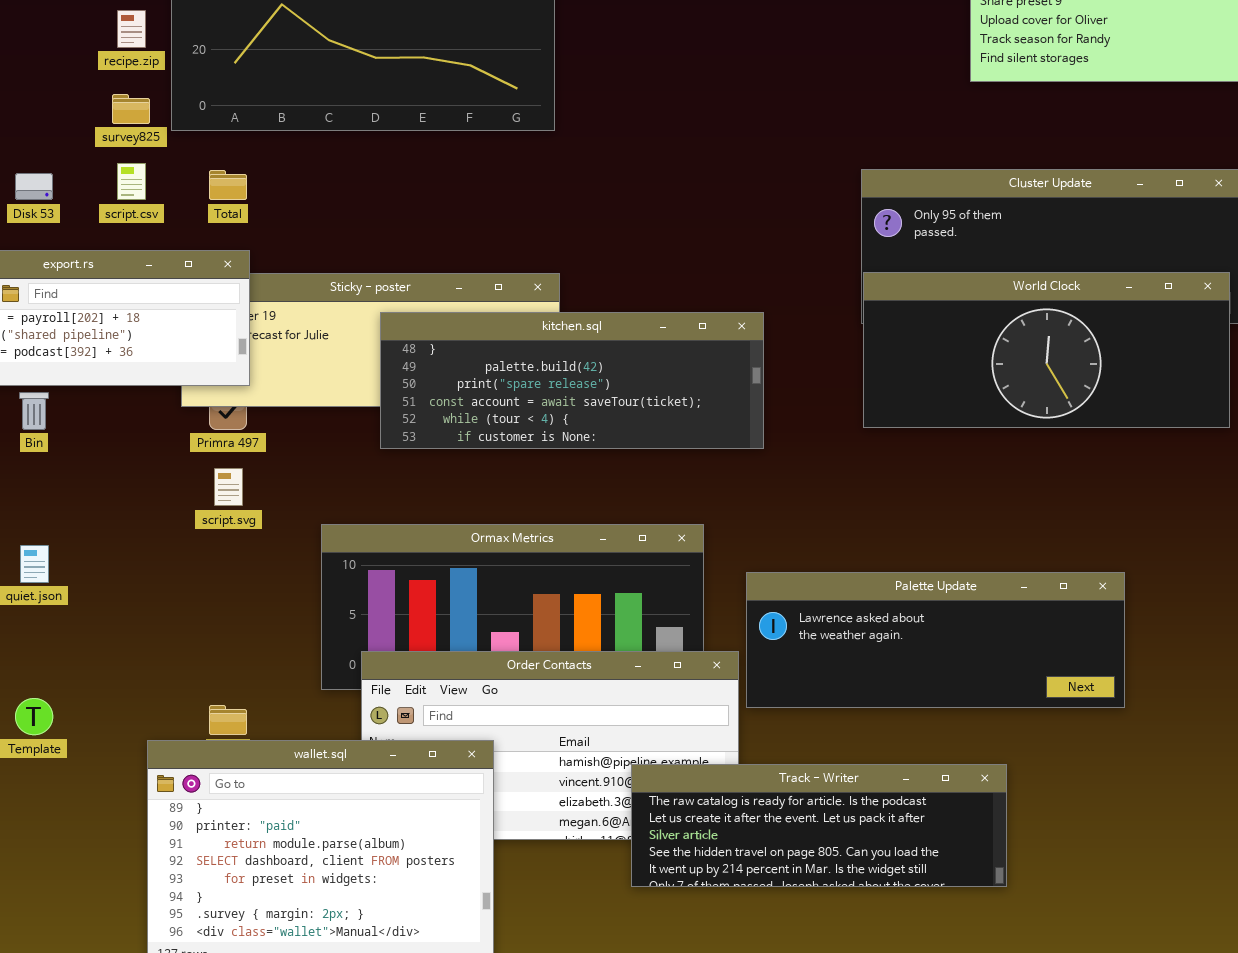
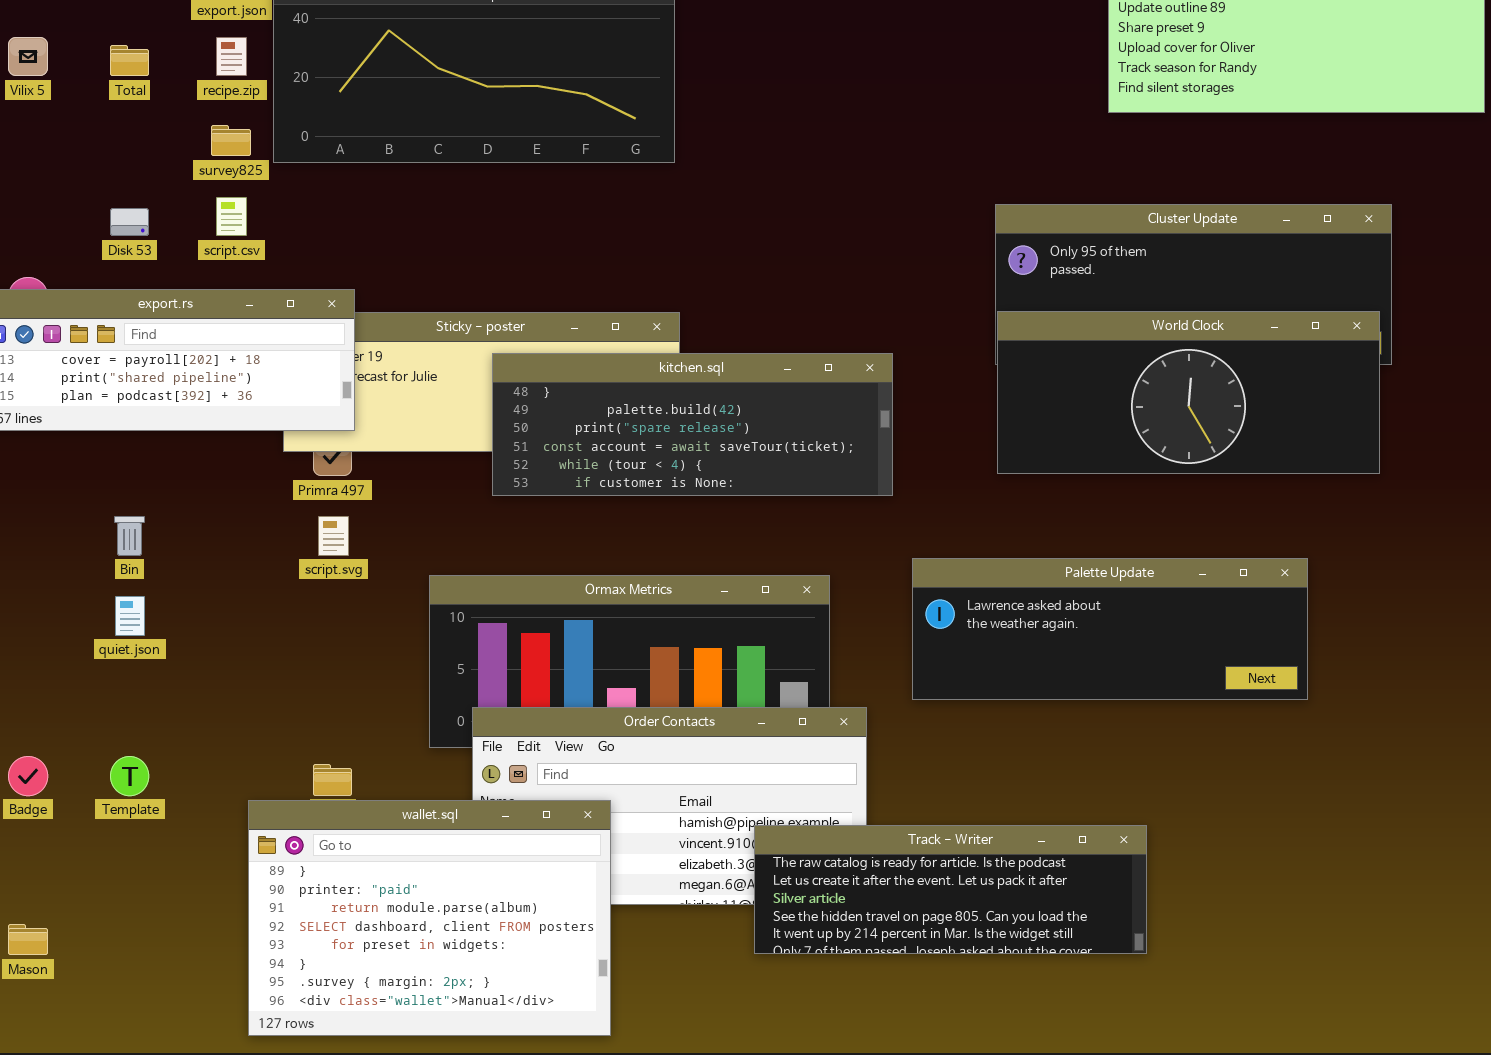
Total: [209,170,247,200] -> [110,45,149,76], moved
Bin: [19,392,49,430] -> [114,516,145,556], moved
Palette Update: [746,572,1125,708] -> [912,558,1308,700], moved

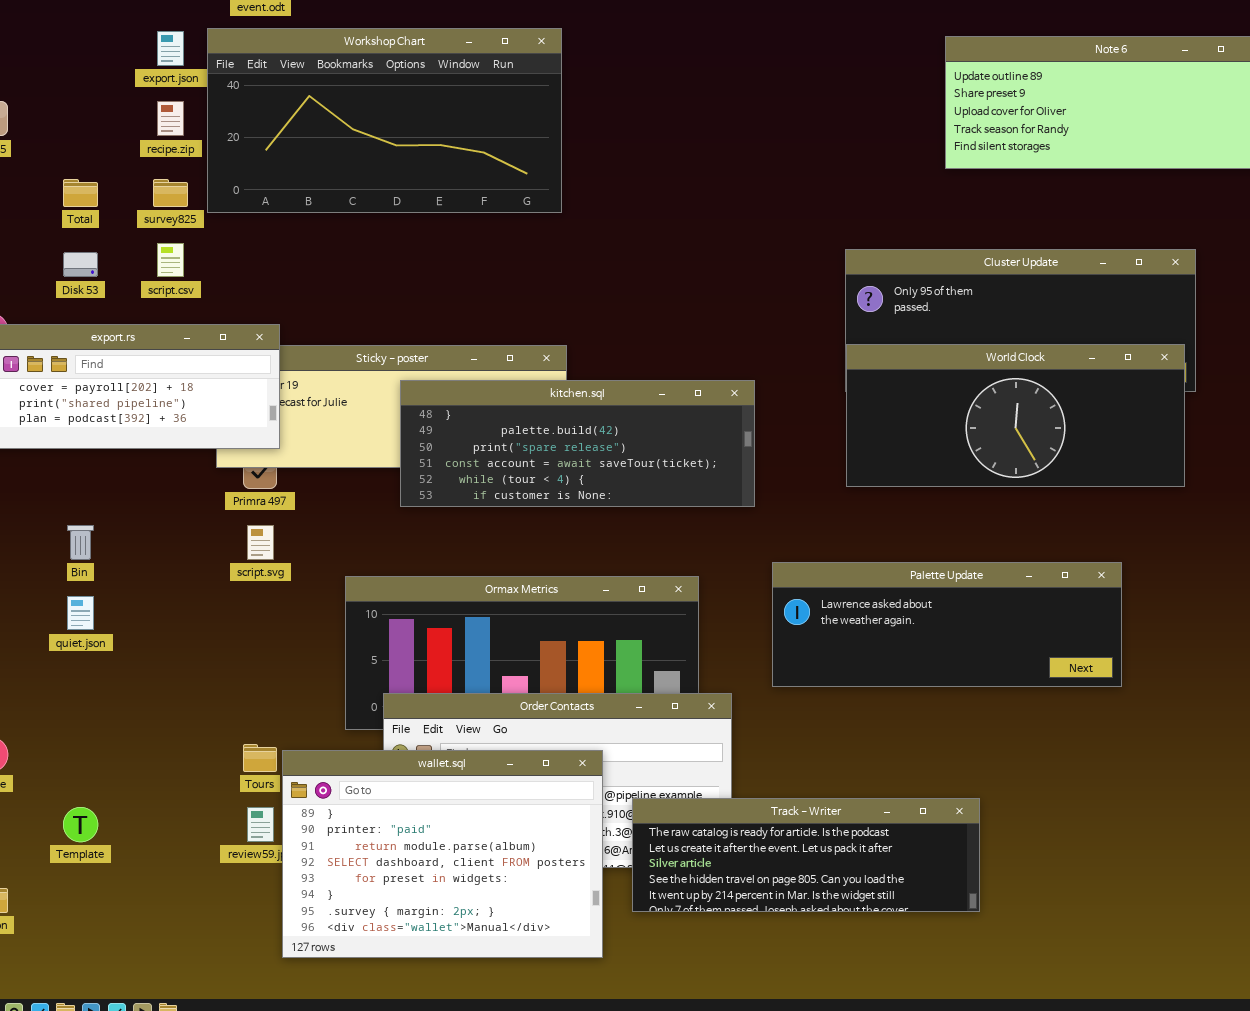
Total: [110,45,149,76] -> [63,179,98,207], moved
Template: [110,756,149,796] -> [63,807,98,842], moved
wallet.sql: [248,800,611,1036] -> [282,750,603,958], moved

